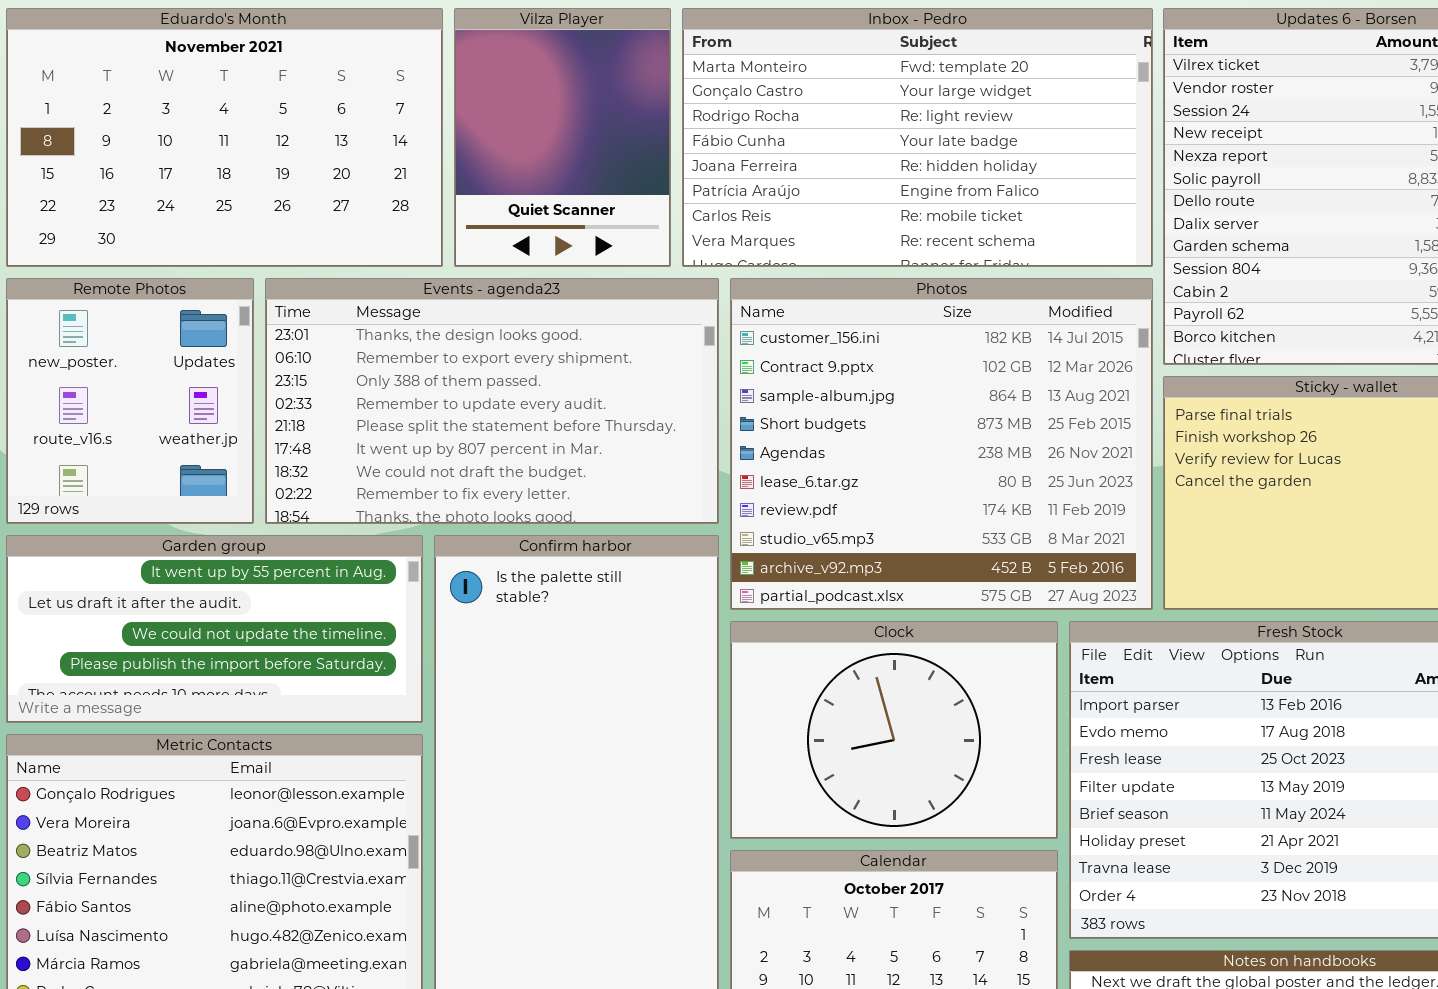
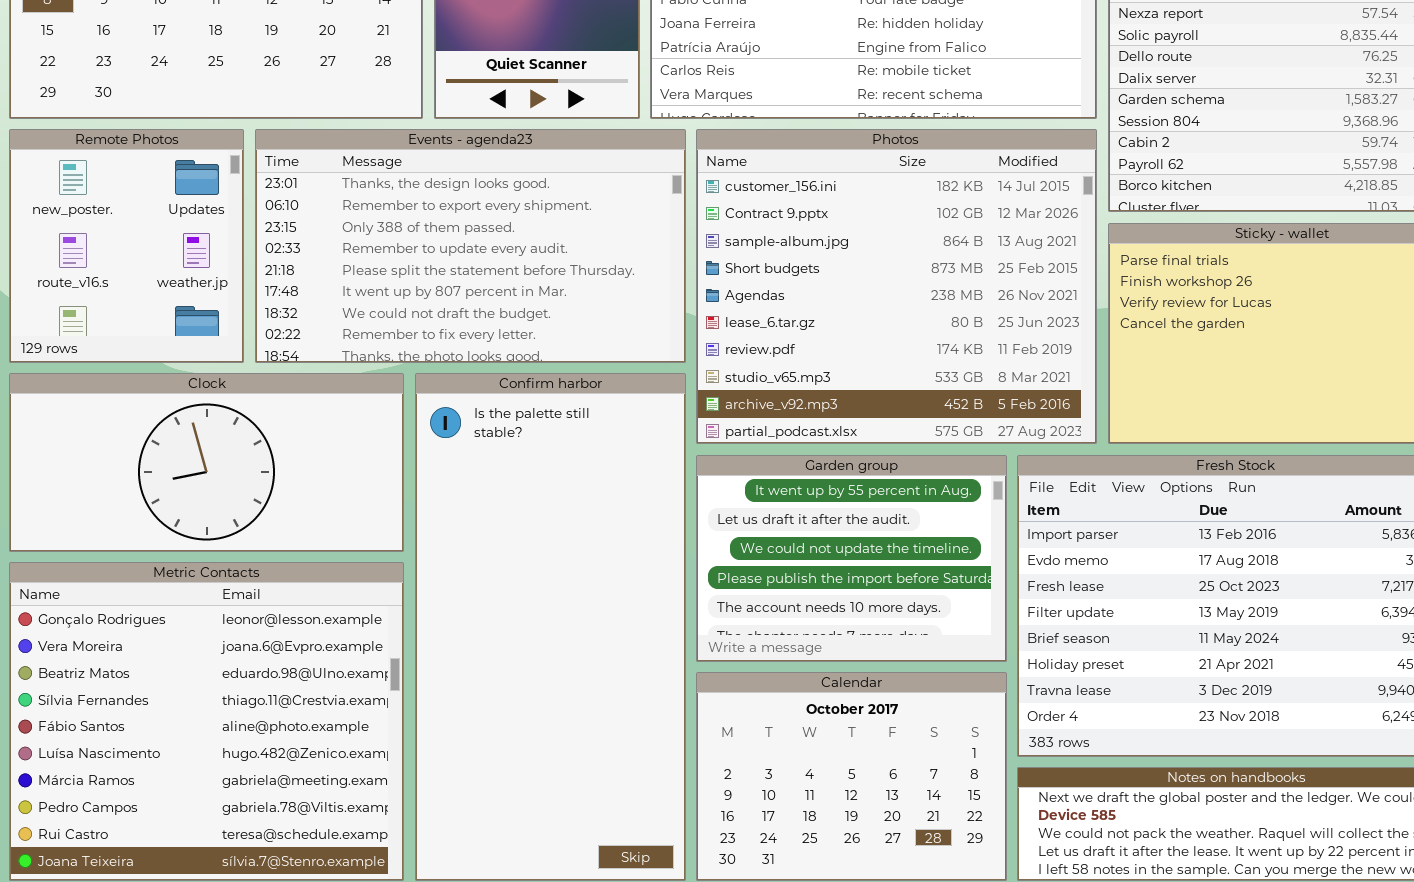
Garden group: [6,535,423,723] -> [696,455,1007,662], moved, resized
Clock: [730,621,1058,839] -> [9,373,404,552], moved, resized

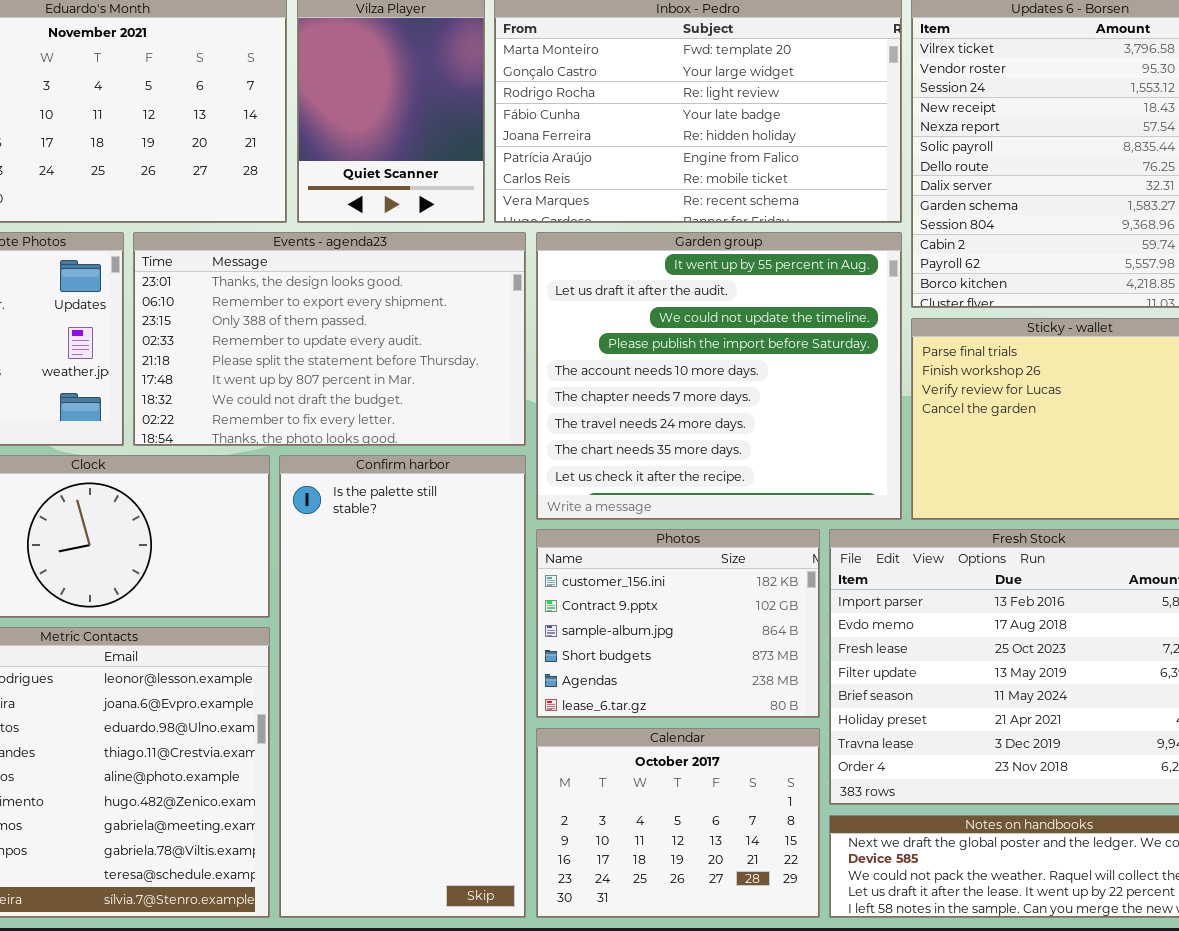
Photos: [696,129,1097,444] -> [536,529,820,718], moved, resized
Garden group: [696,455,1007,662] -> [536,232,902,520], moved, resized

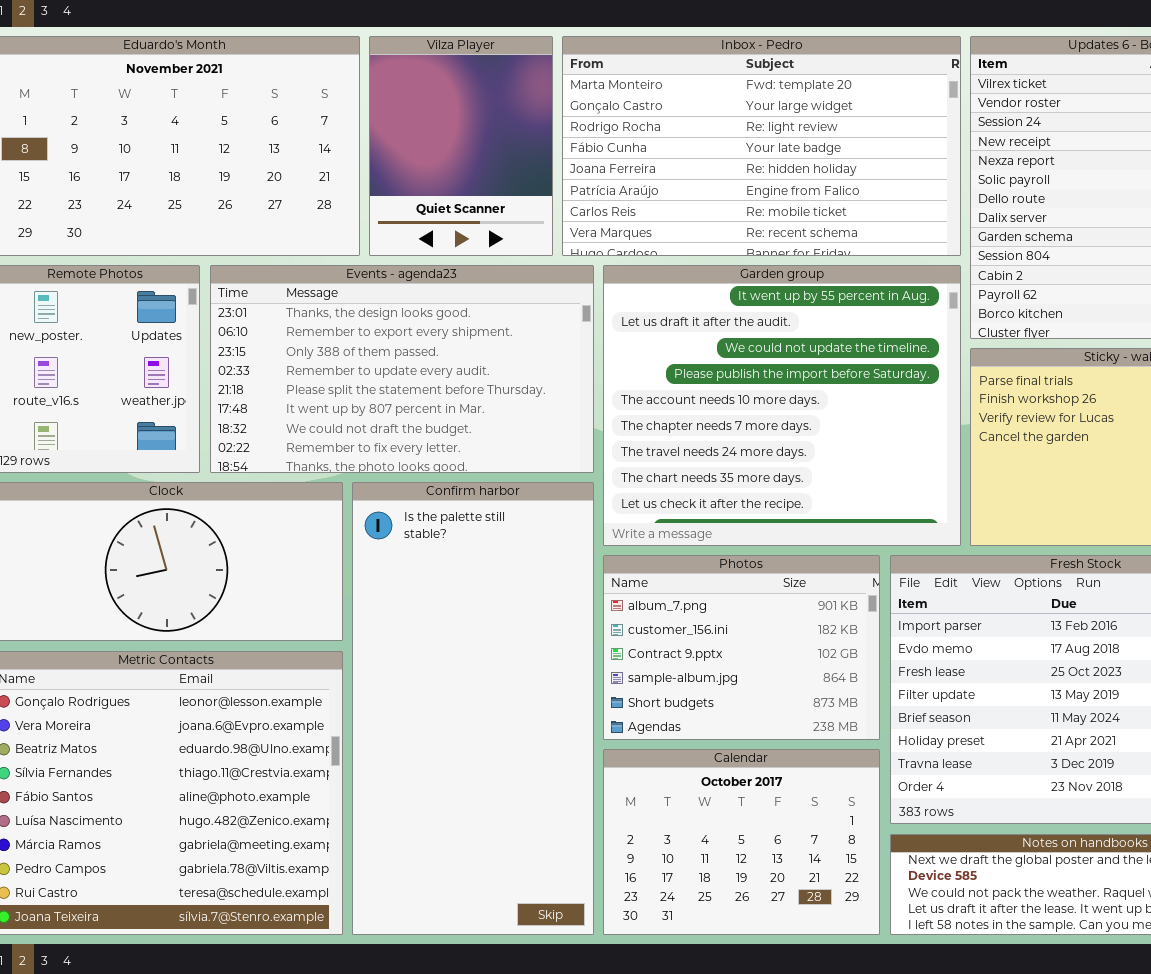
Photos: [536,529,820,718] -> [603,555,880,740], scrolled up 1 row

